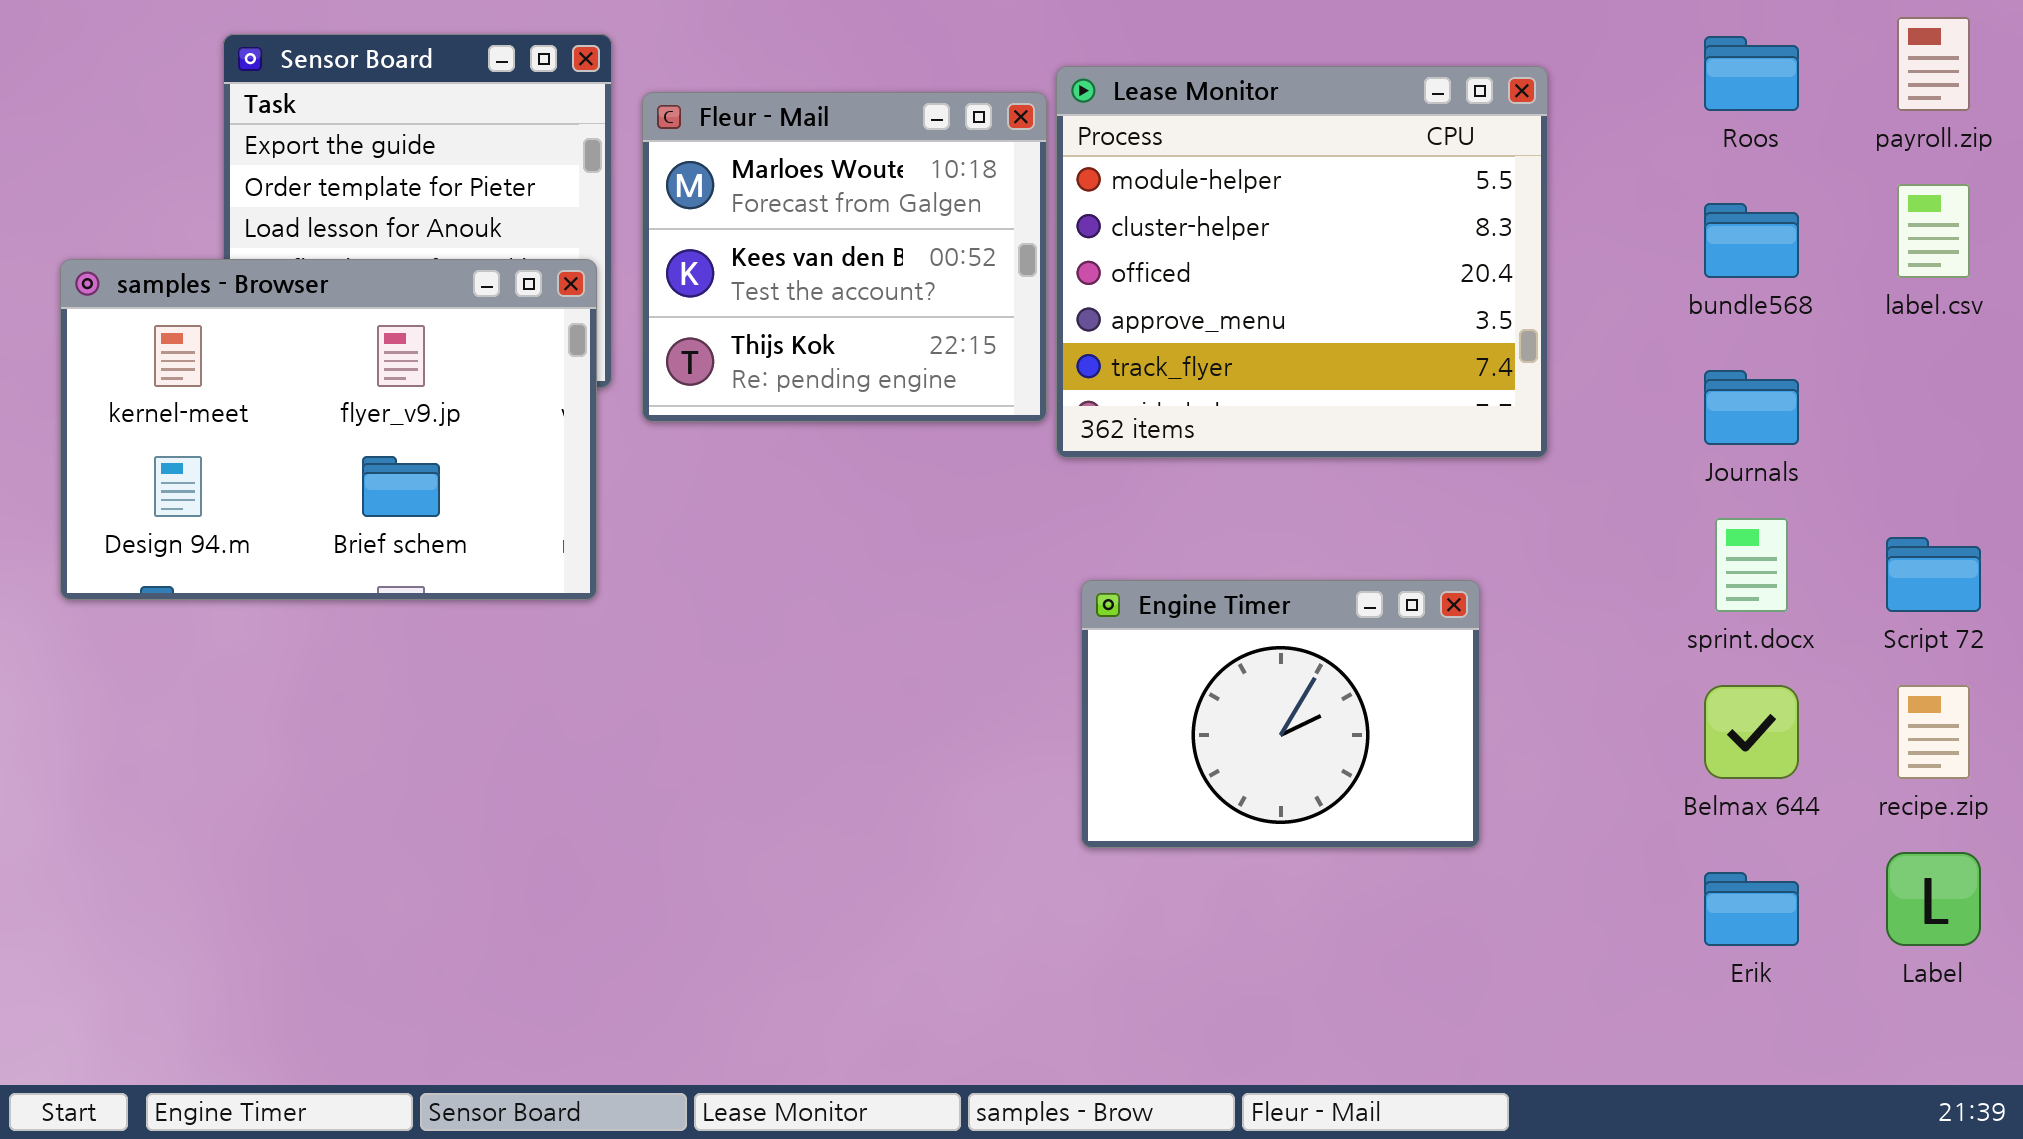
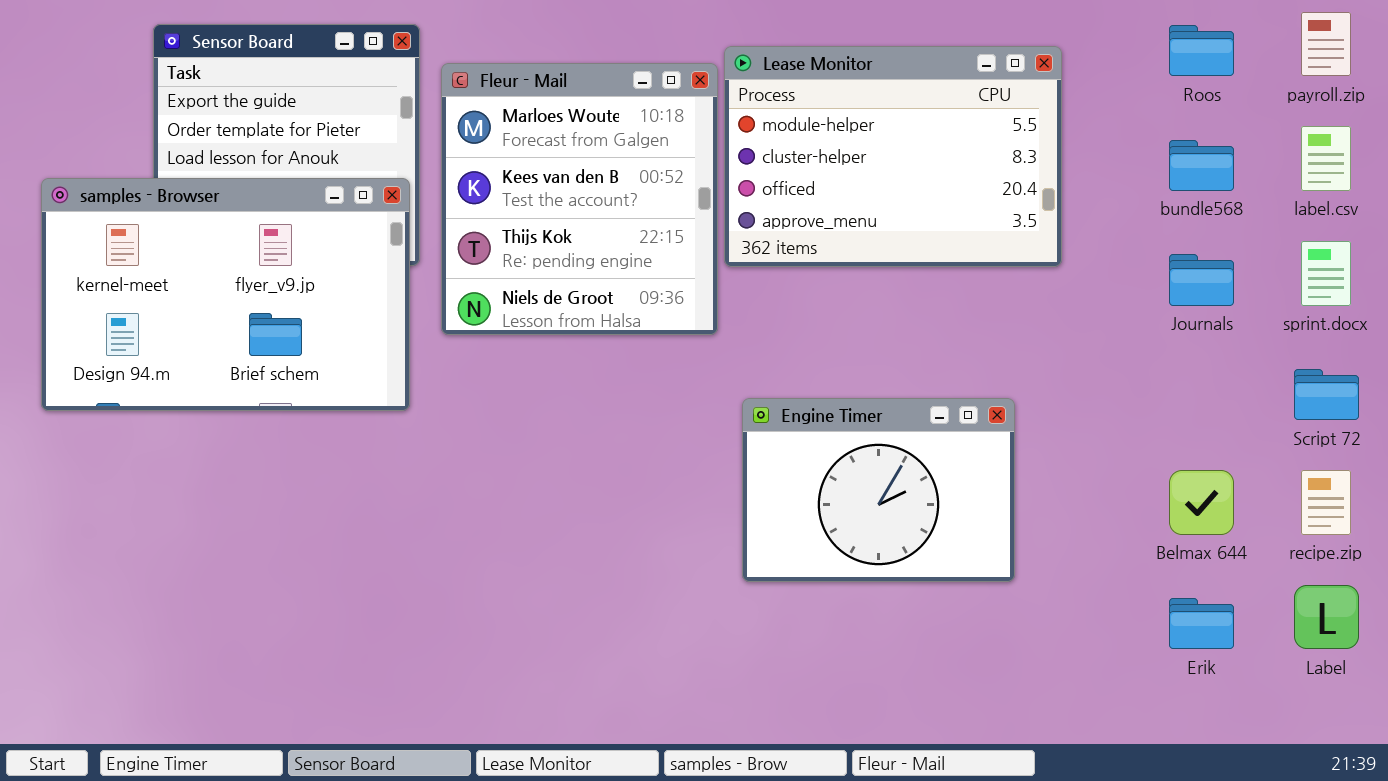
Lease Monitor: [1056,66,1548,458] -> [724,46,1062,267], resized
Fleur - Mail: [642,92,1047,422] -> [441,63,718,335], resized
sprint.docx: [1715,518,1788,612] -> [1301,241,1351,306], moved

